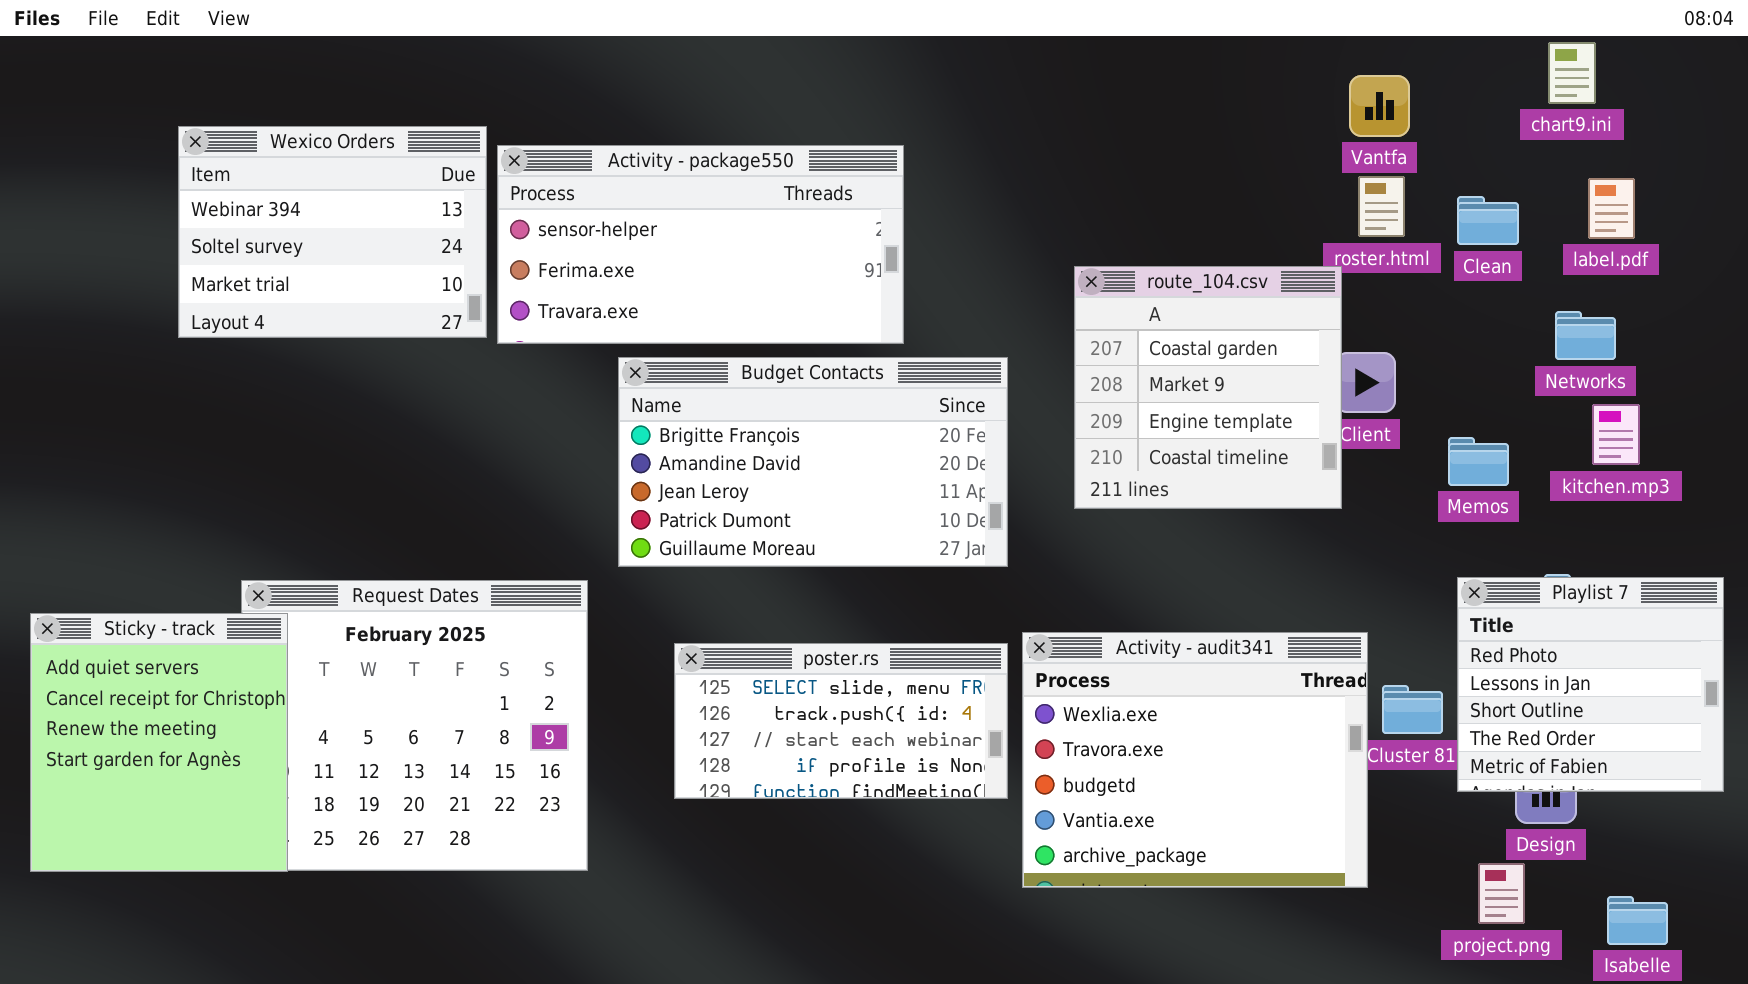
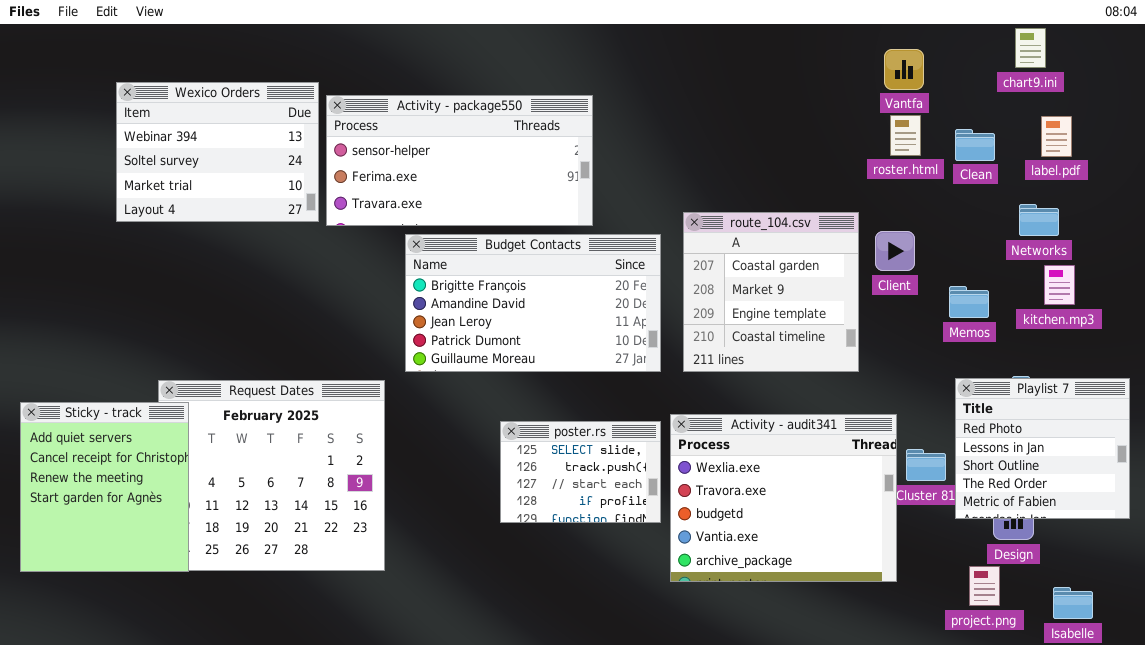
route_104.csv: [1074,266,1342,509] -> [683,212,859,372], moved
poster.rs: [674,643,1008,799] -> [500,421,661,523], resized

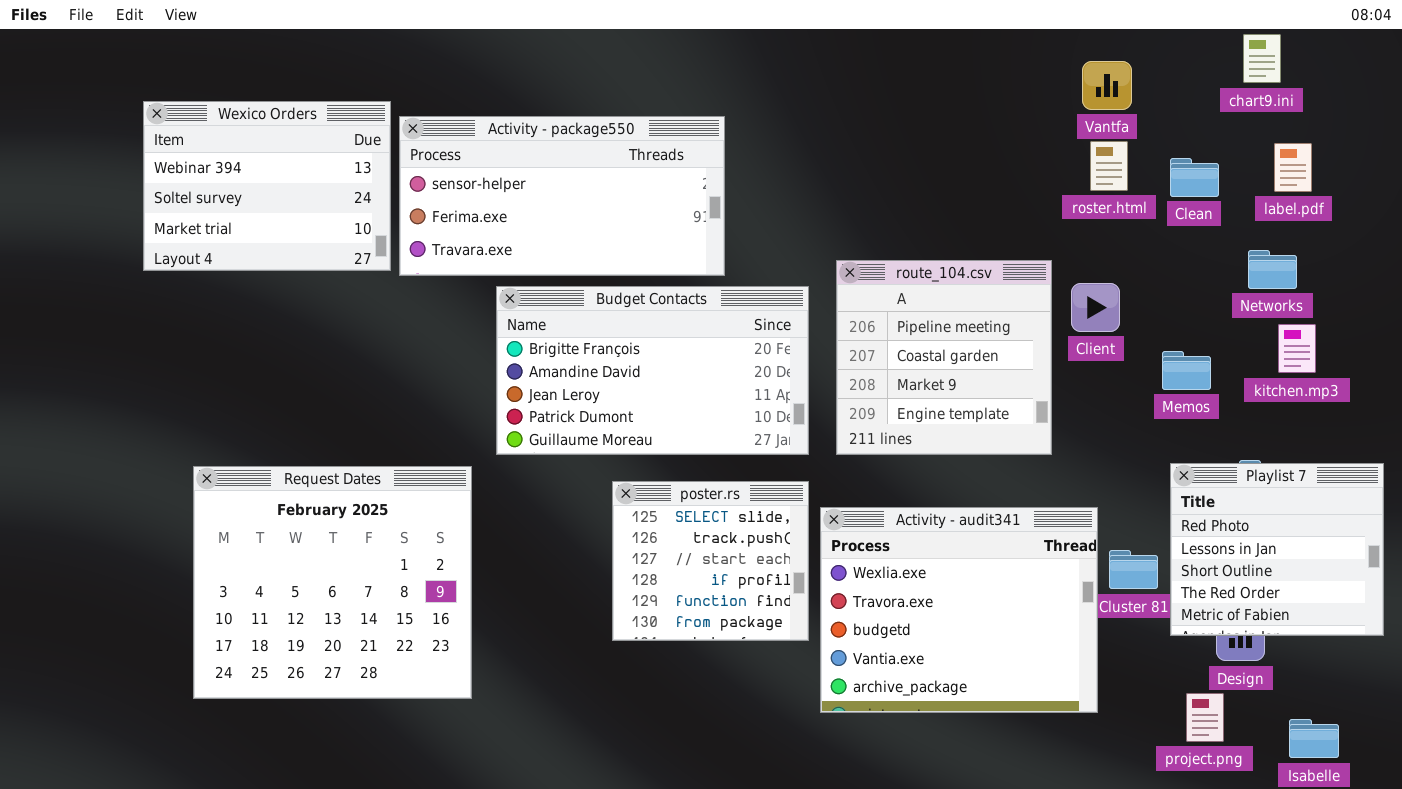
route_104.csv: [683,212,859,372] -> [836,260,1052,455], scrolled up 1 row
Sticky - track: [20,402,189,572] -> none, closed
poster.rs: [500,421,661,523] -> [612,481,809,641], resized

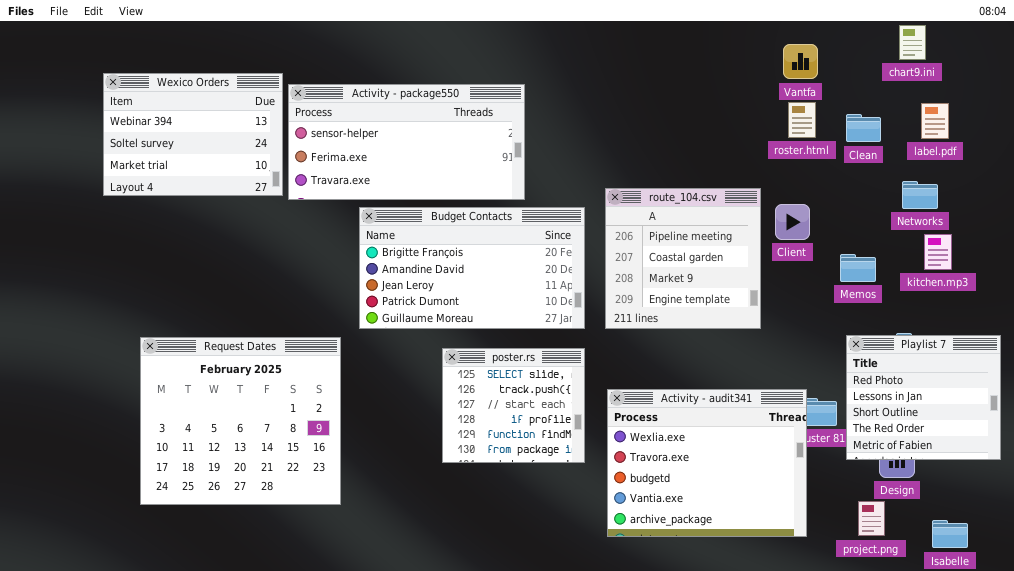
Activity - audit341: [820,507,1098,713] -> [607,389,807,537], moved

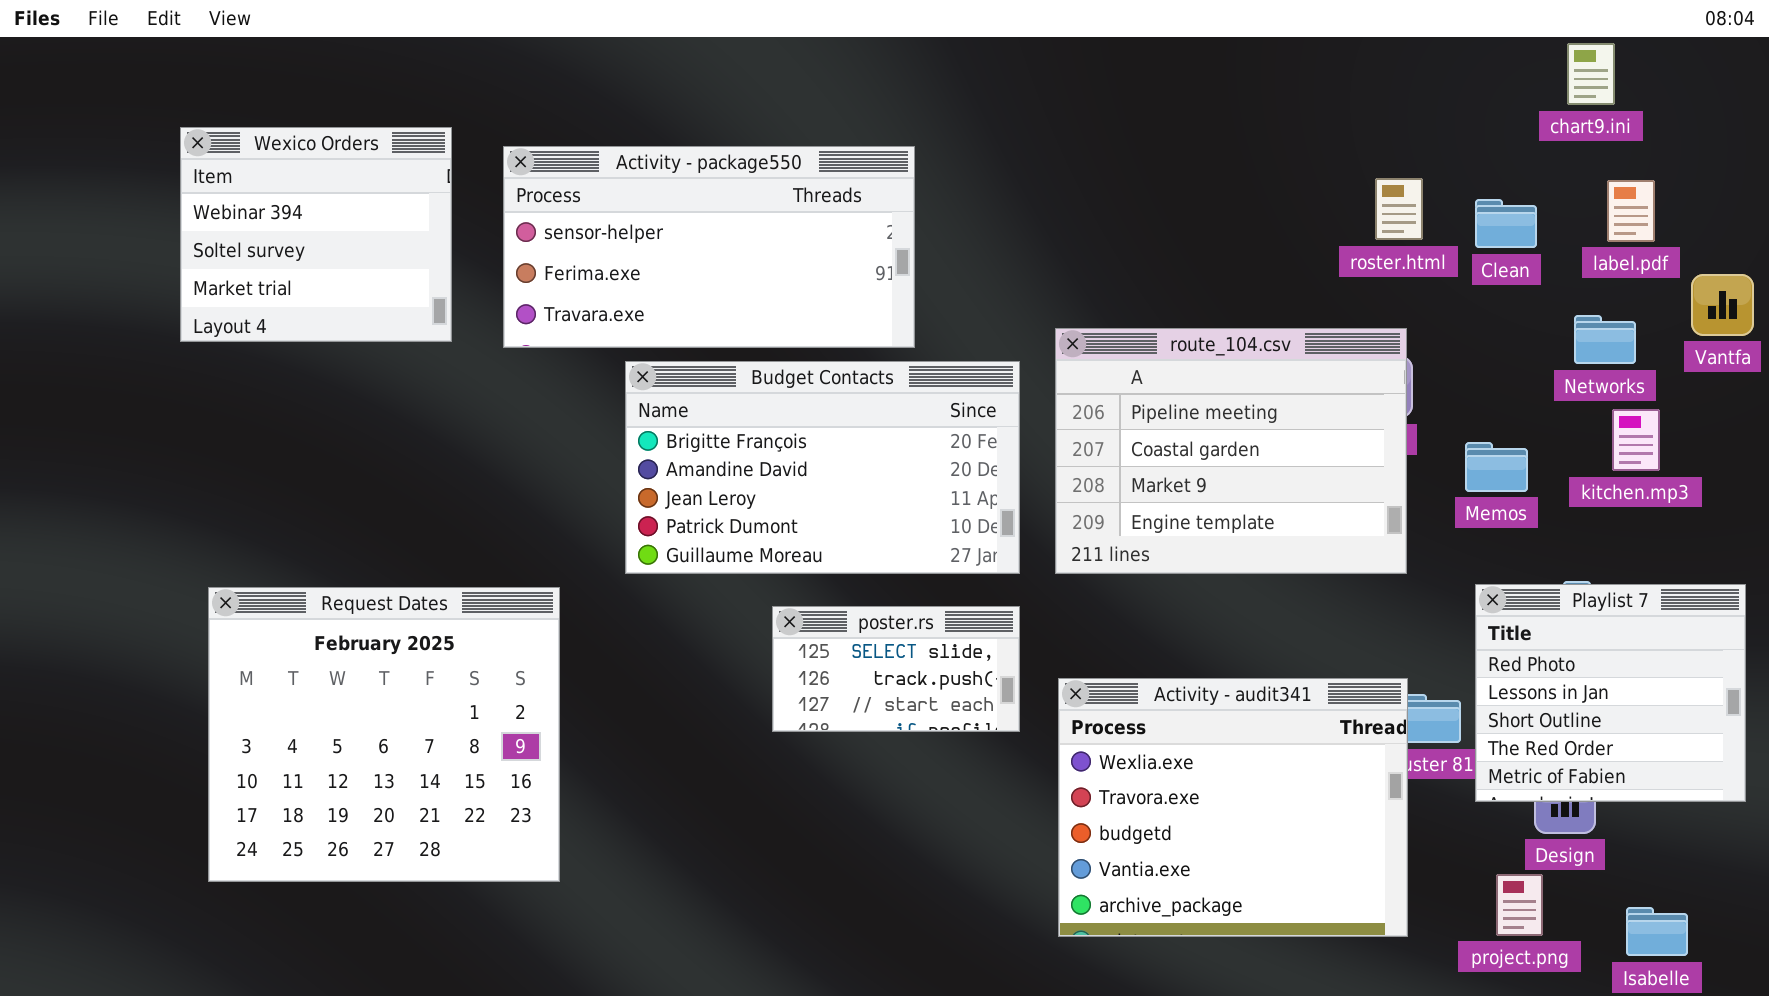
Vantfa: [783,44,818,79] -> [1691,274,1754,336], moved
Wexico Orders: [103,73,283,196] -> [180,127,452,342], resized
route_104.csv: [605,188,761,329] -> [1055,328,1407,574], resized
Request Dates: [140,337,341,505] -> [208,587,560,882], moved
poster.rs: [442,348,585,463] -> [772,606,1020,732], resized

